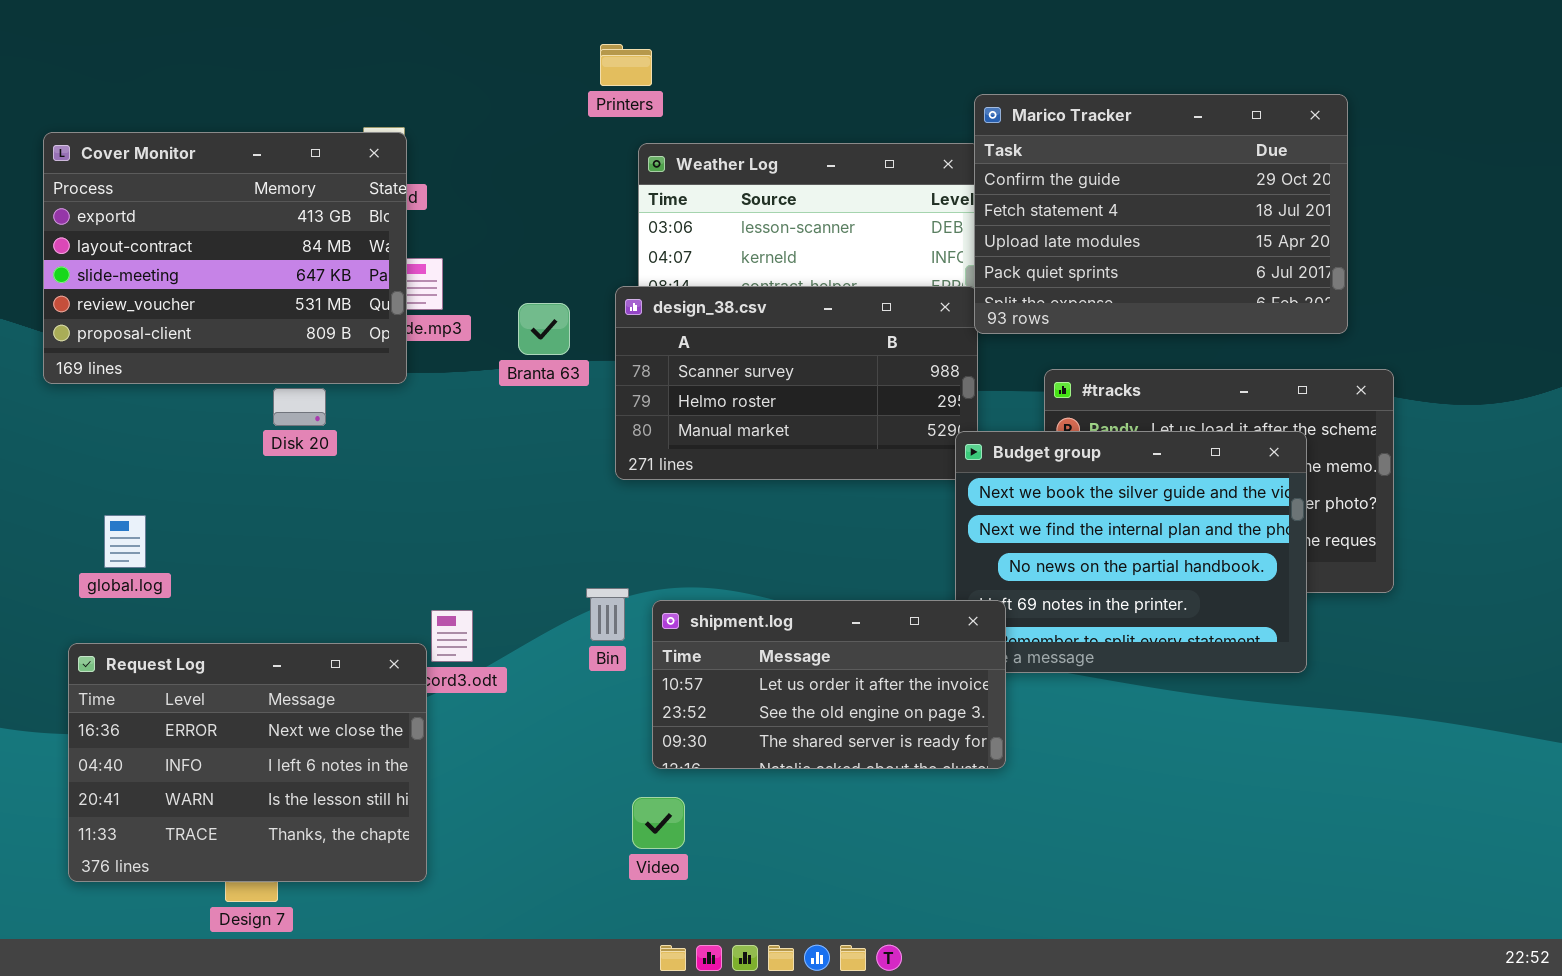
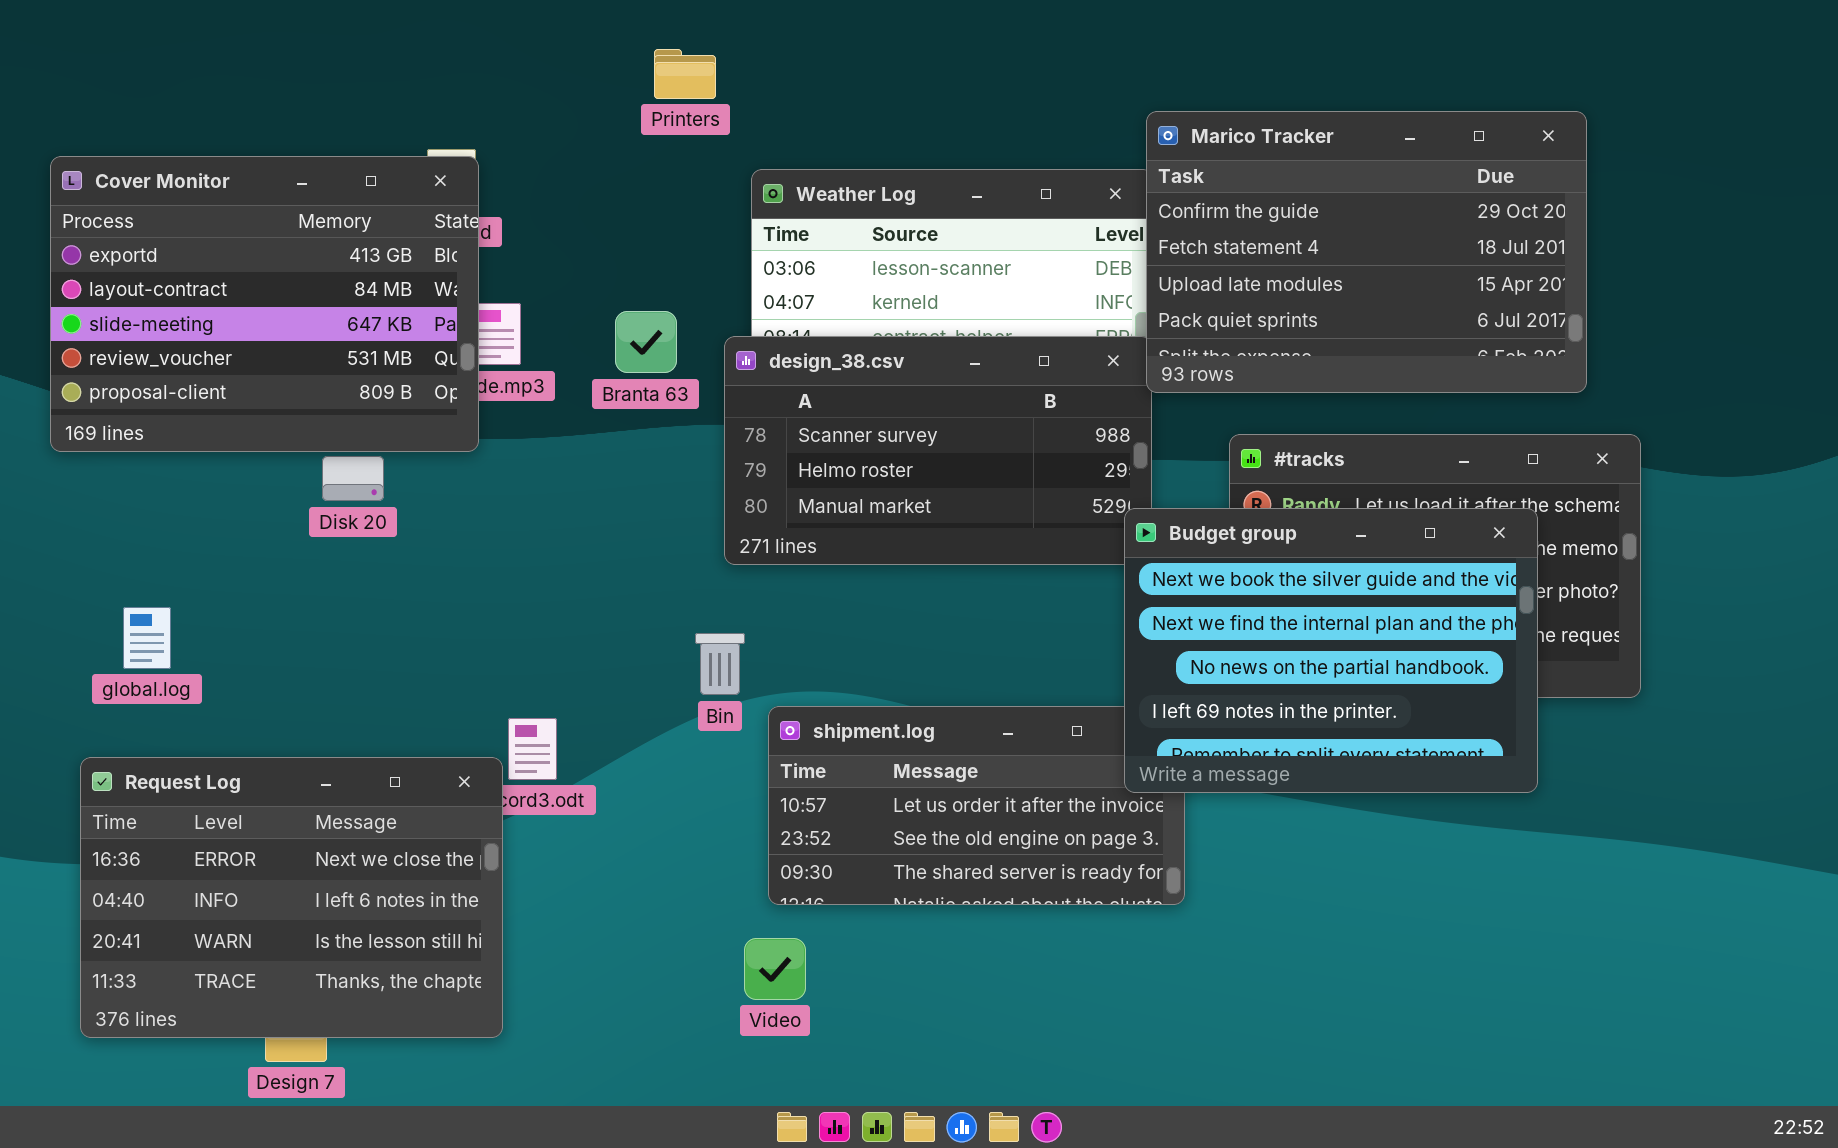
Printers: [600,44,652,86] -> [654,49,716,99], moved
Branta 63: [518,303,570,355] -> [615,311,677,373], moved
Budget group: [955,431,1307,673] -> [1124,508,1538,793], raised
Bin: [586,588,629,641] -> [695,633,745,695], moved

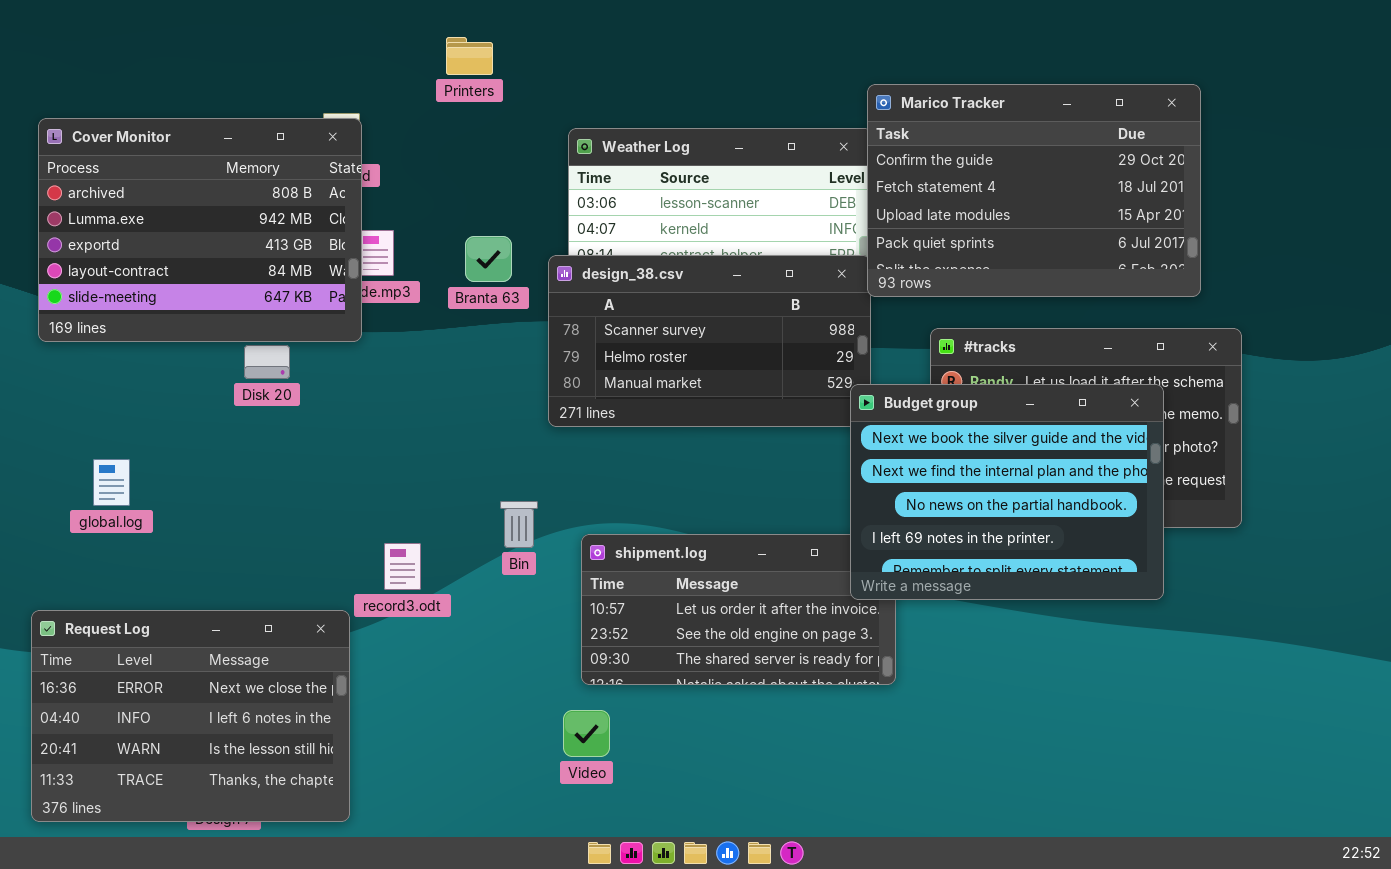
Printers: [654,49,716,99] -> [446,37,493,75], moved
Cover Monitor: [50,156,479,452] -> [38,118,362,342], scrolled up 2 rows
Bin: [695,633,745,695] -> [500,501,538,548], moved
Request Log: [80,757,503,1038] -> [31,610,350,822], moved

